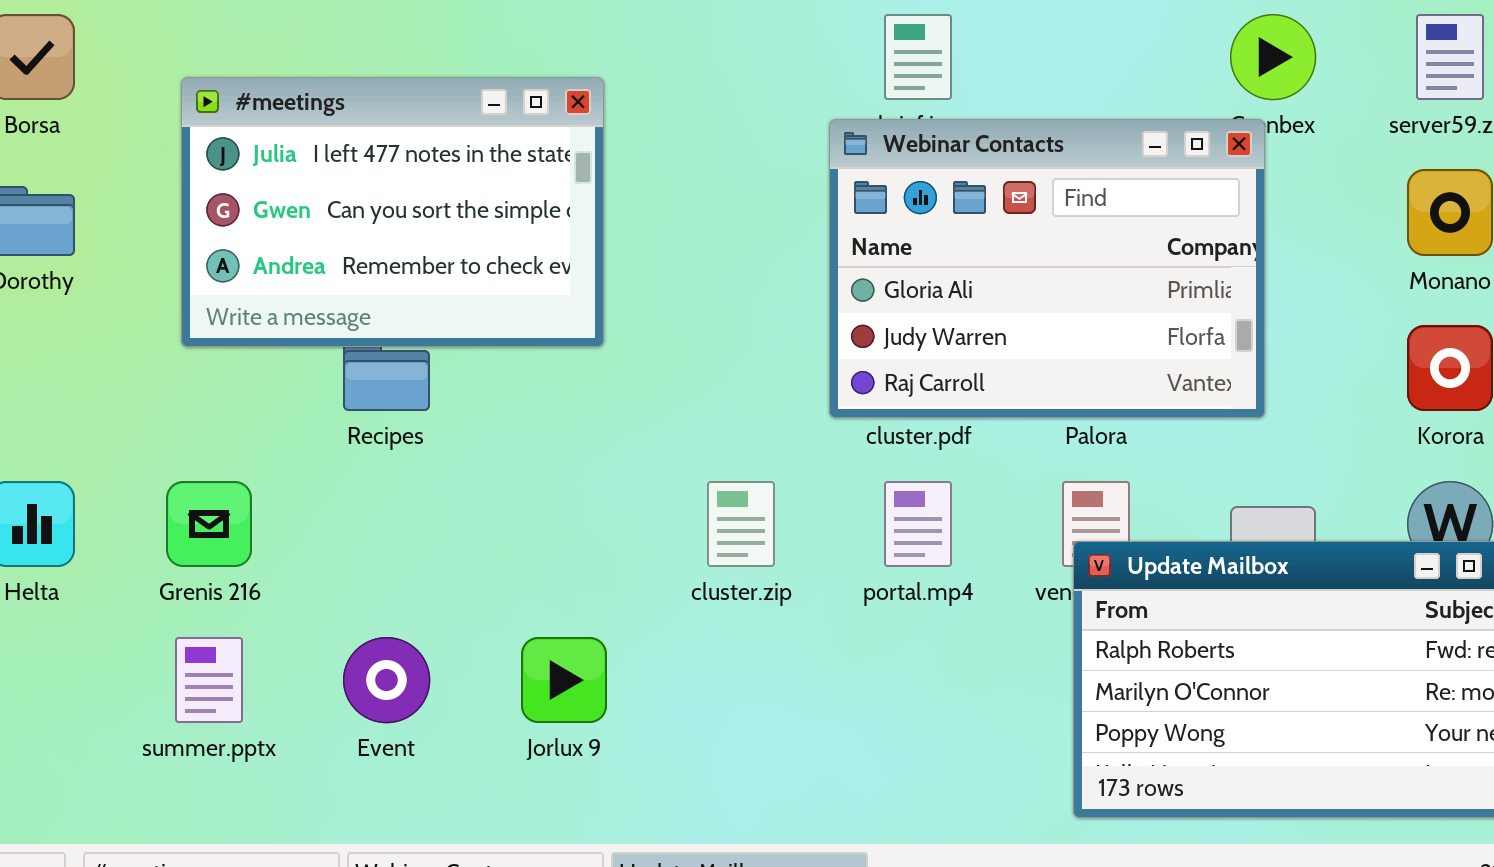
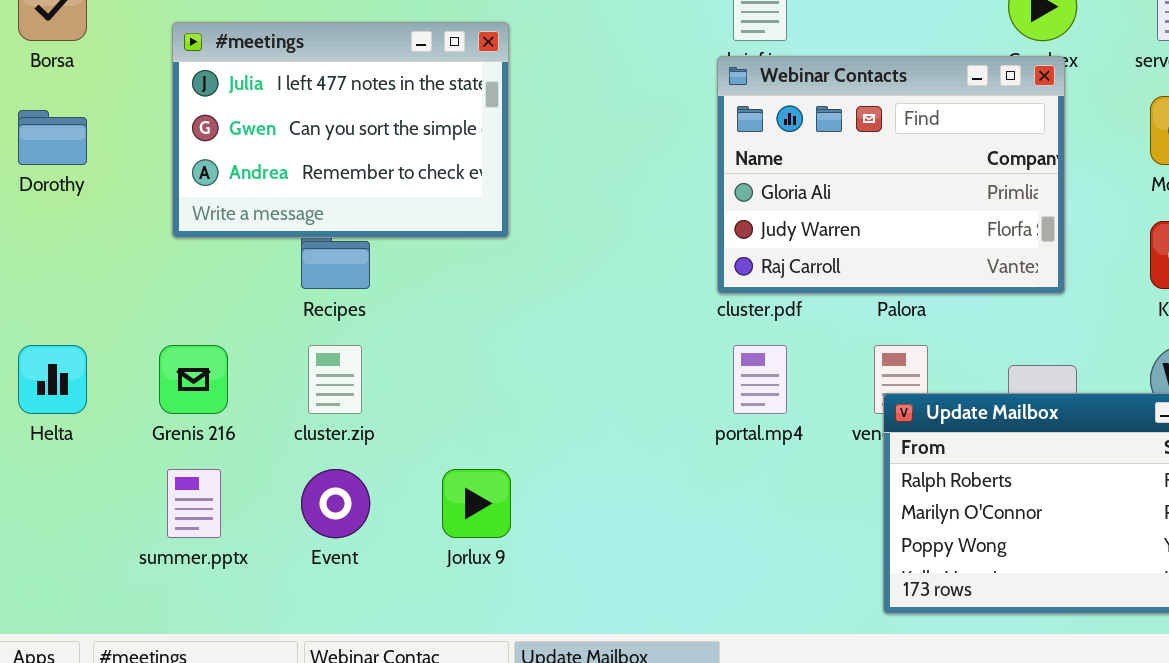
Webinar Contacts: [829,119,1265,418] -> [717,56,1065,294], moved
cluster.zip: [707,481,775,567] -> [308,345,362,414], moved

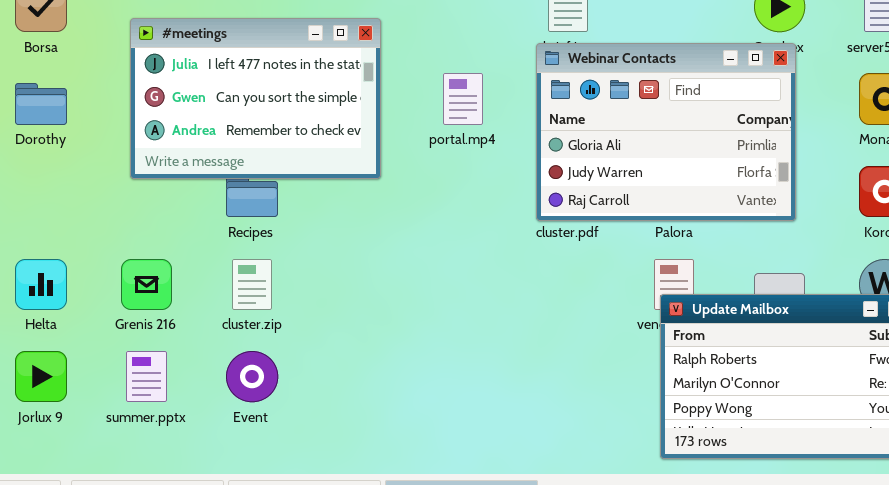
portal.mp4: [733,345,787,414] -> [443,73,483,125], moved
Jorlux 9: [442,469,511,538] -> [15,351,67,402], moved

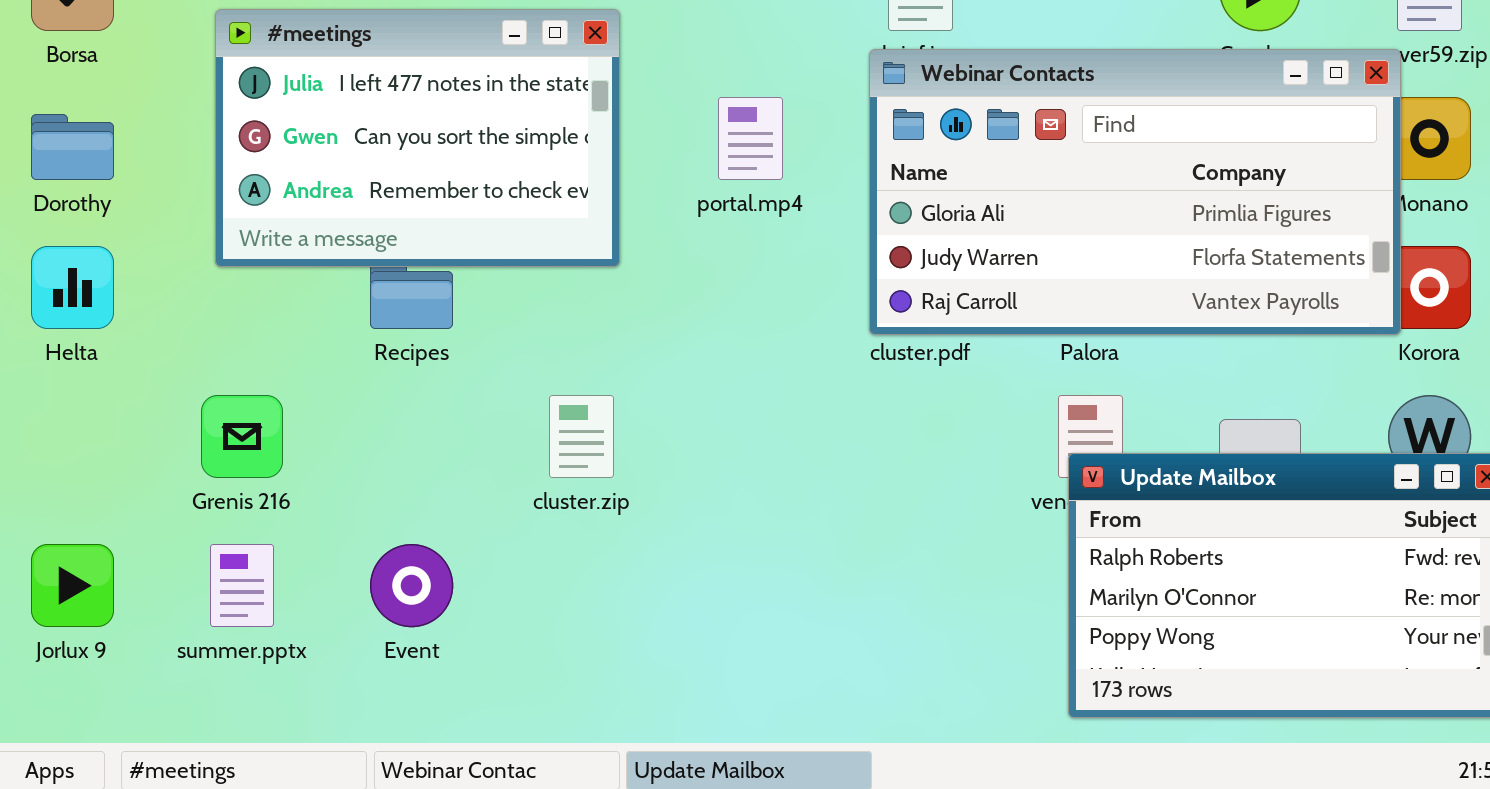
Webinar Contacts: [536,43,796,221] -> [869,49,1401,335], resized
Helta: [15,259,67,310] -> [31,246,114,329], moved
cluster.zip: [232,259,272,310] -> [549,395,614,478], moved

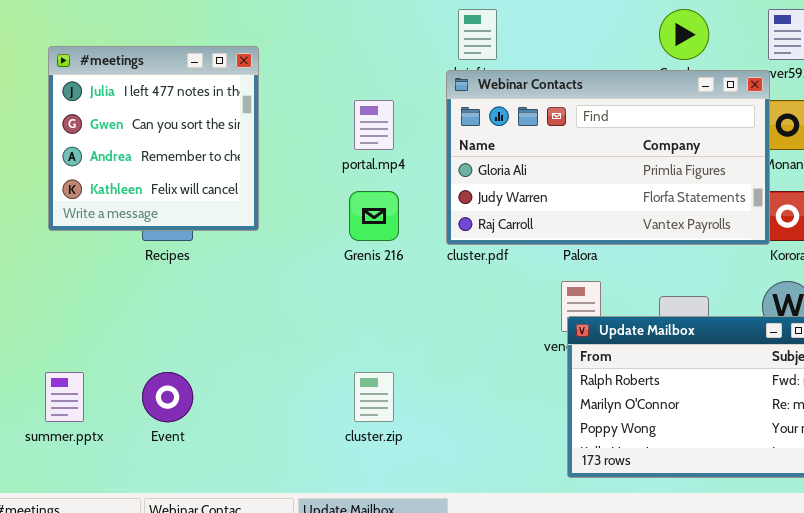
#meetings: [215,9,620,267] -> [48,46,259,231], resized
Grenis 216: [201,395,283,478] -> [349,191,399,241], moved
cluster.zip: [549,395,614,478] -> [354,372,394,422], moved

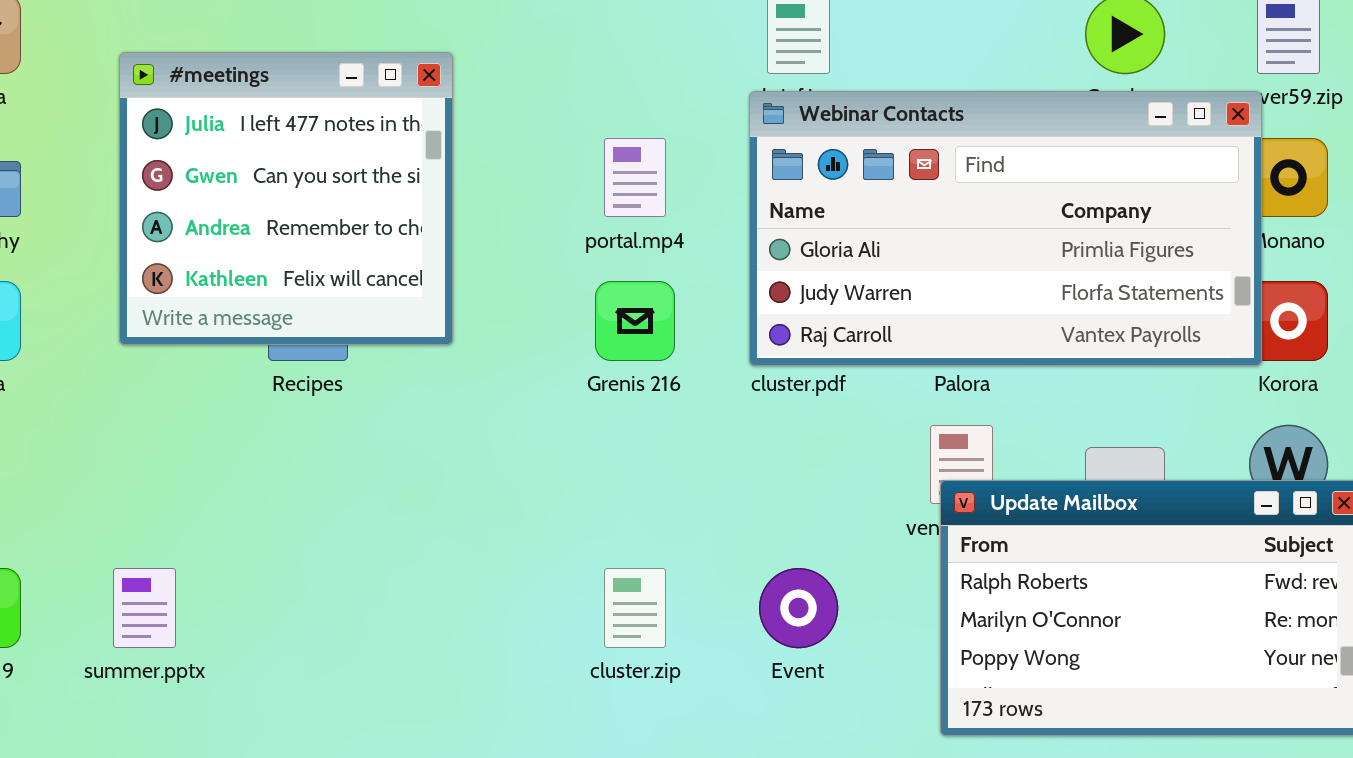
Event: [142,372,193,422] -> [759,568,838,648], moved

